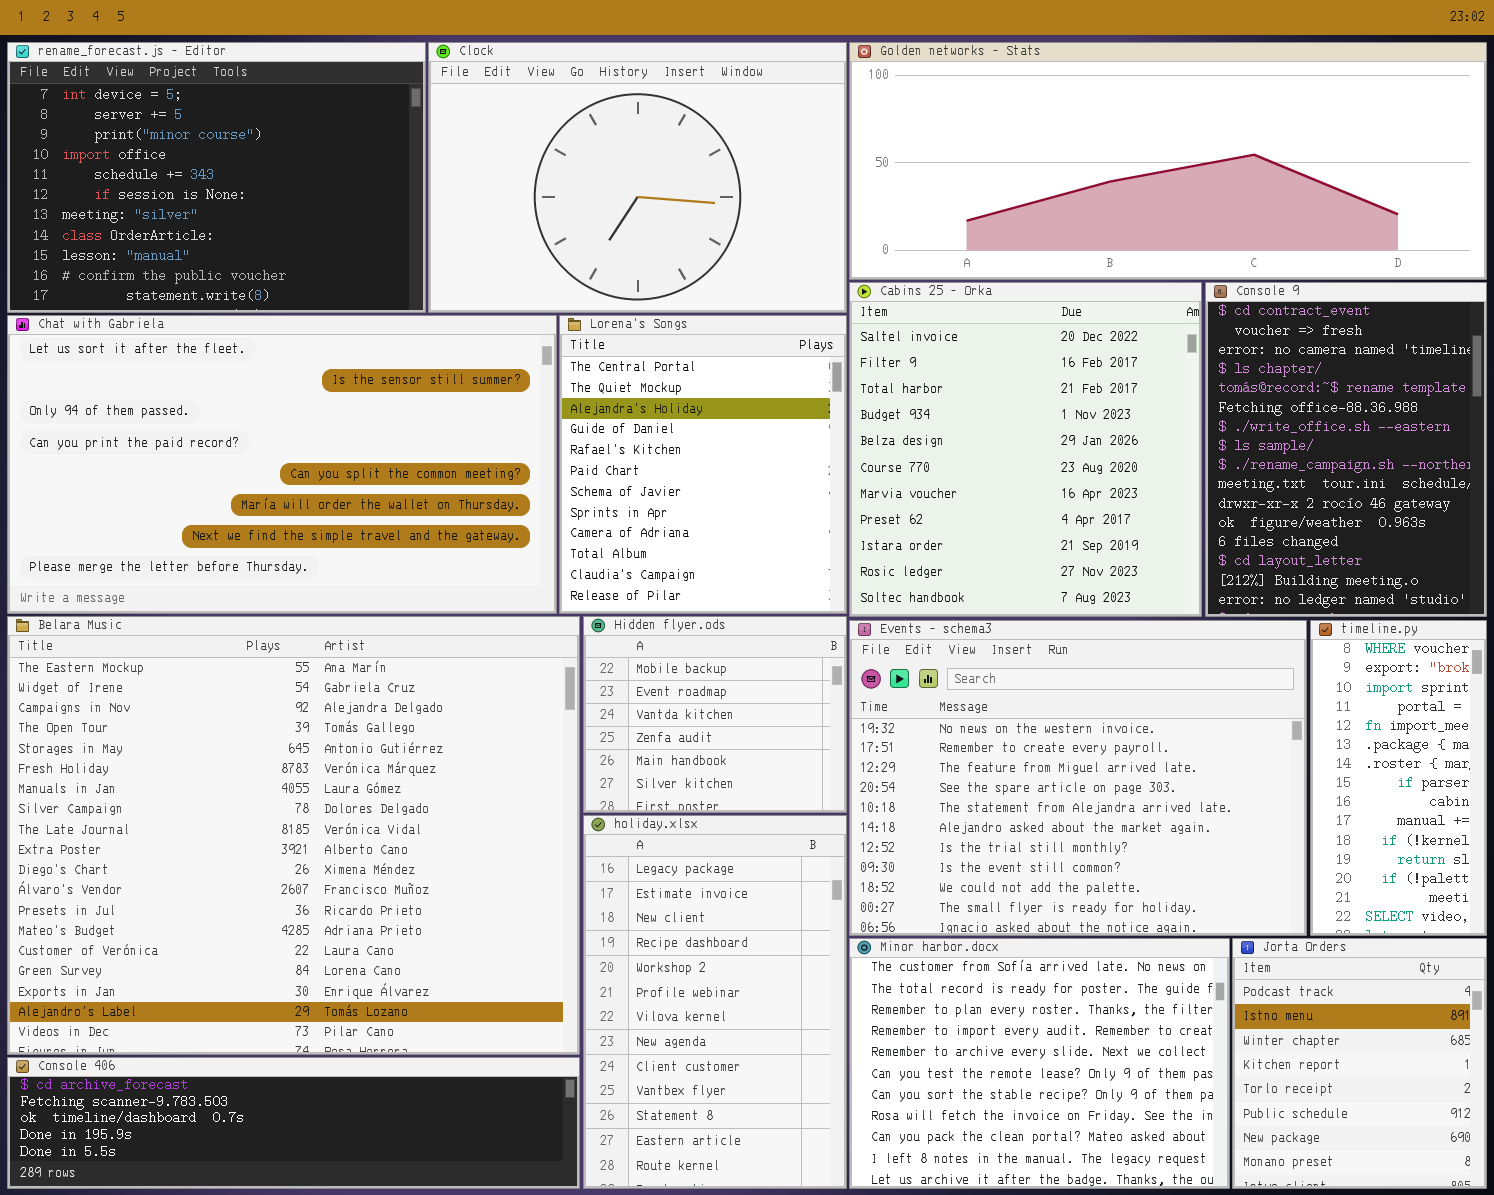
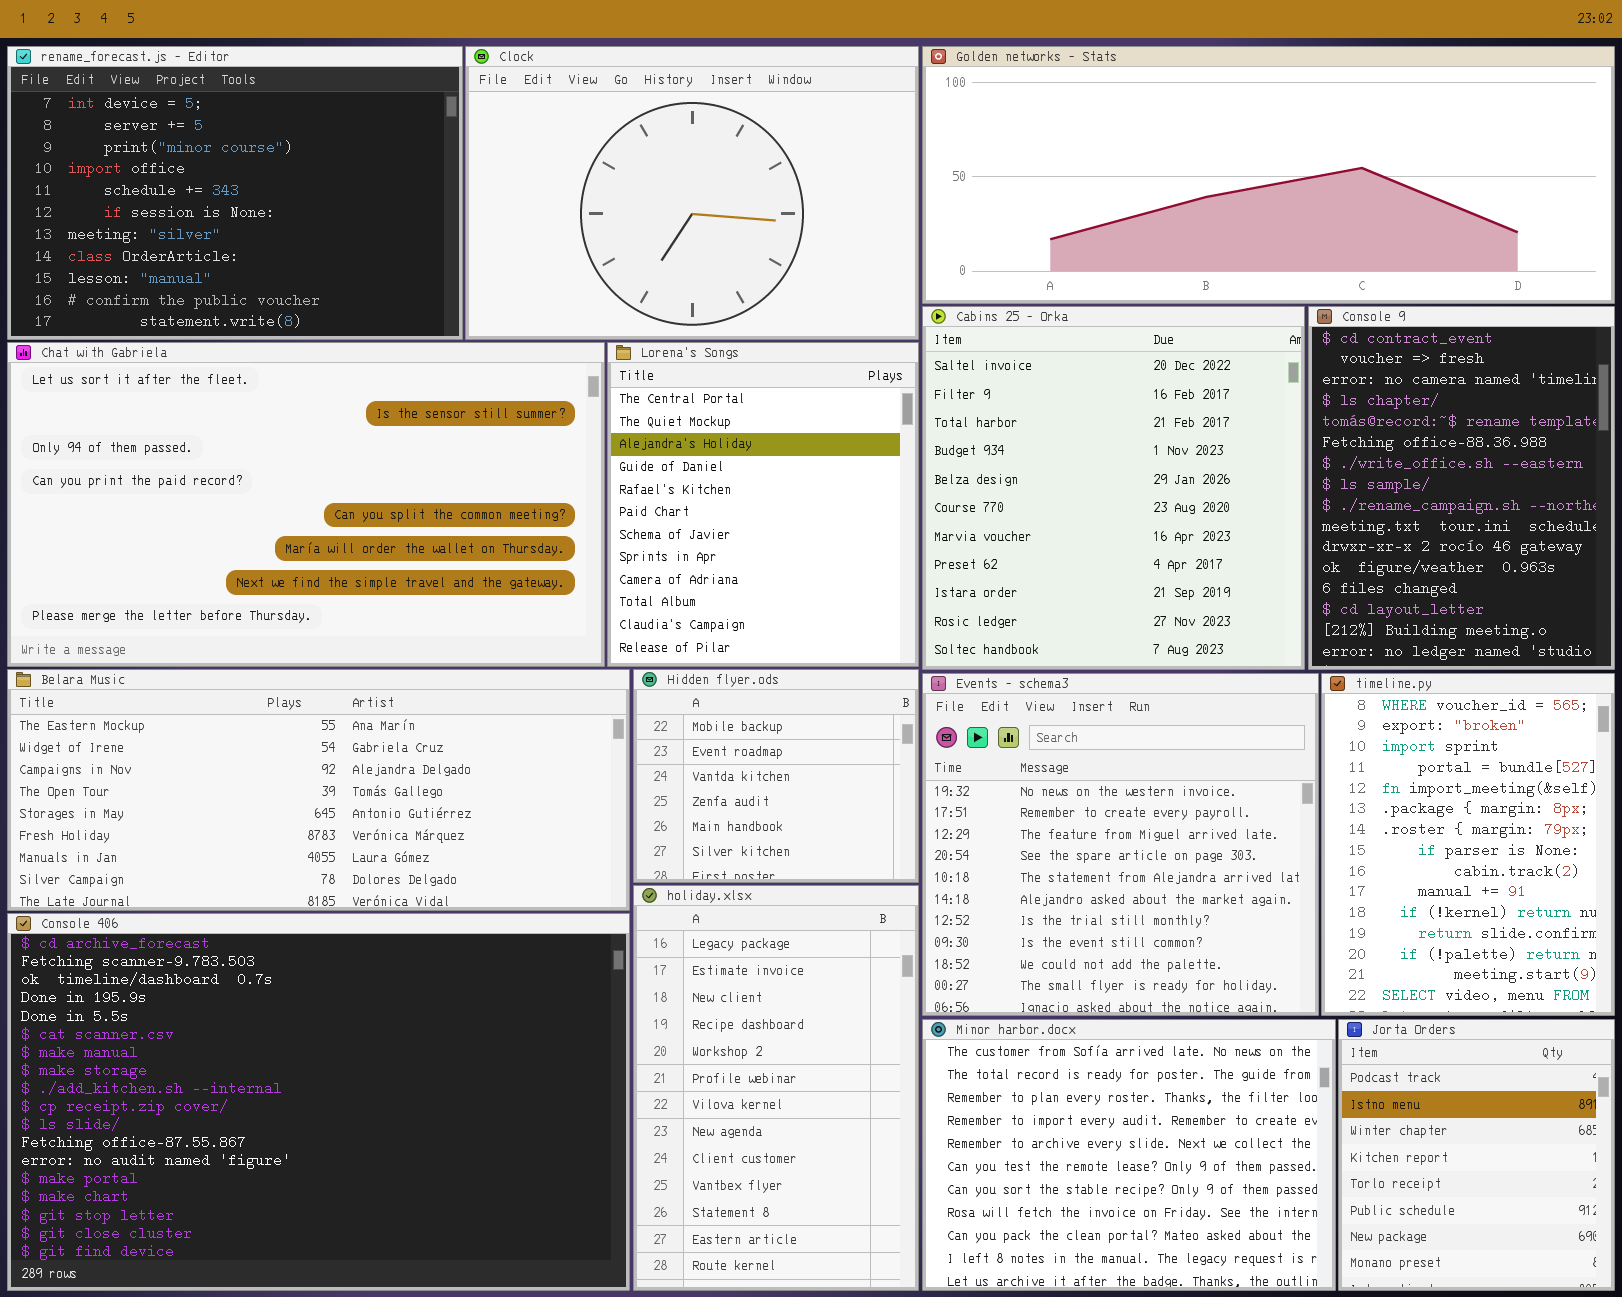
Belara Music: [7,616,580,1055] -> [7,669,630,911], resized
Events - schema3: [849,620,1307,936] -> [922,673,1319,1016], resized
timeline.py: [1310,620,1487,936] -> [1321,673,1615,1016], resized
Console 406: [7,1057,580,1189] -> [7,913,630,1291], resized

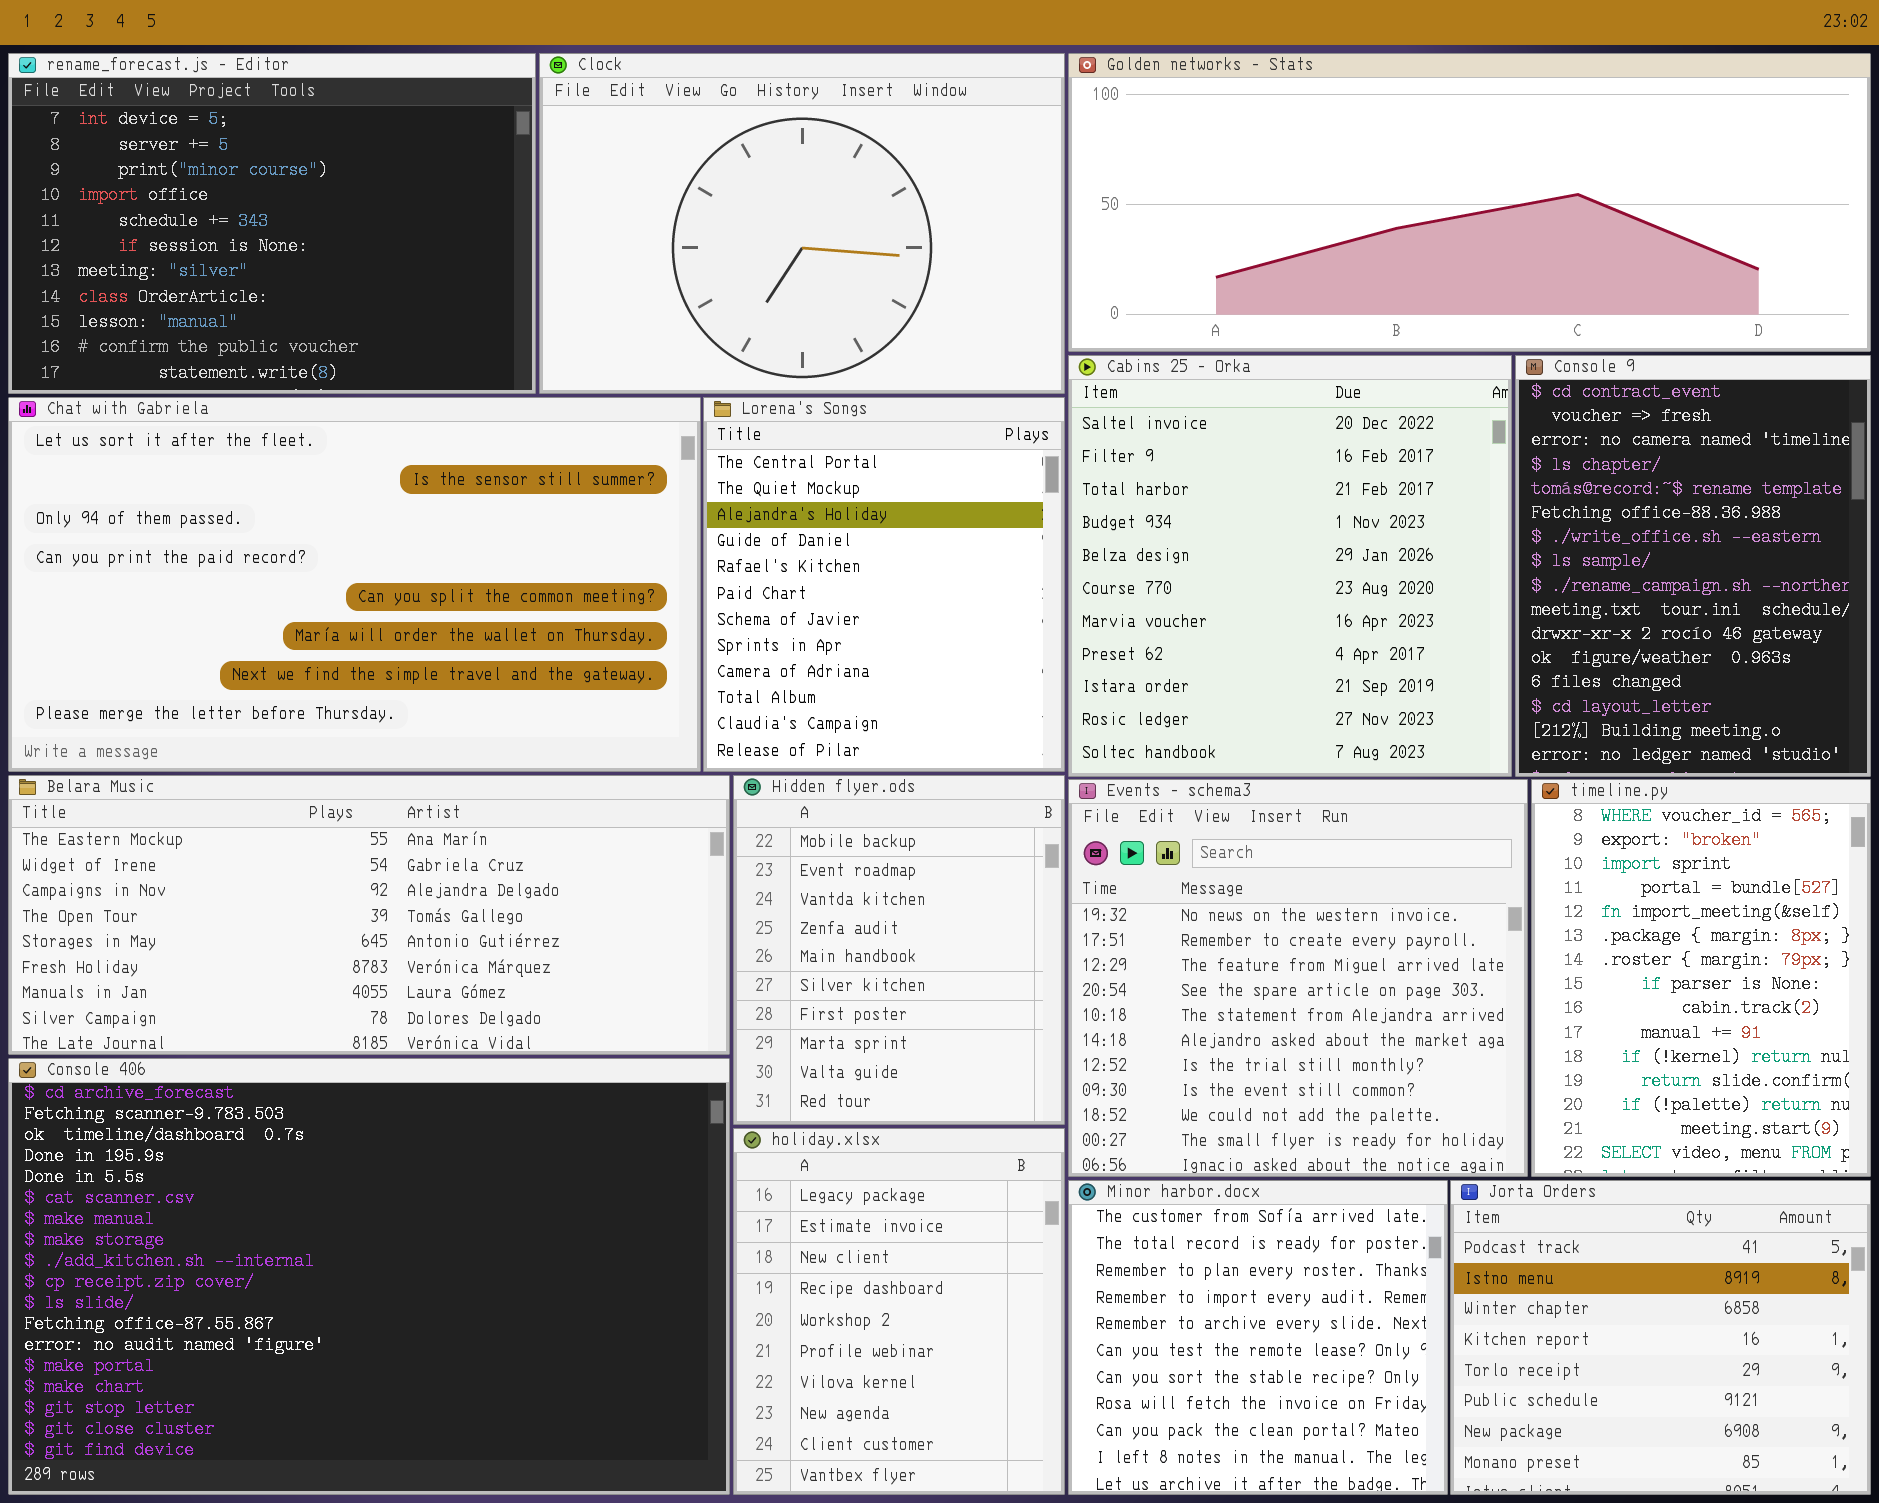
Hidden flyer.ods: [633,669,919,883] -> [733,775,1065,1125], resized
holiday.xlsx: [633,885,919,1291] -> [733,1128,1065,1495], resized
Minor harbor.docx: [922,1019,1336,1291] -> [1068,1180,1448,1495], resized
Jorta Orders: [1338,1019,1615,1291] -> [1450,1180,1871,1495], resized

